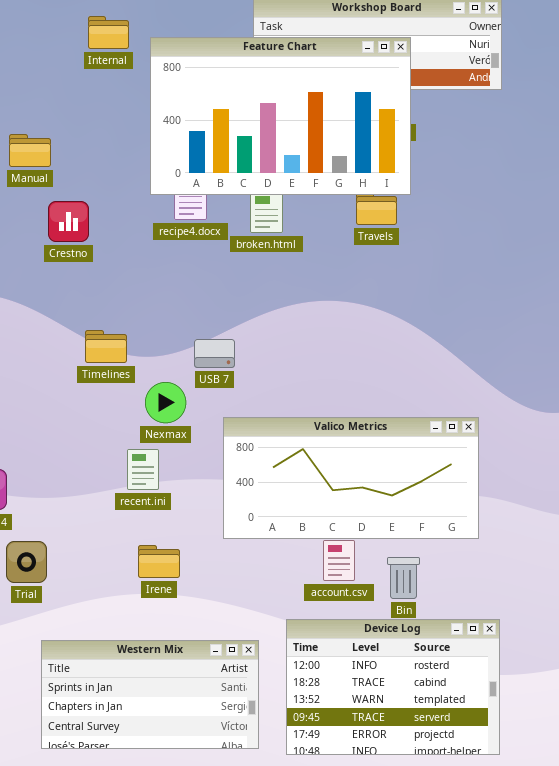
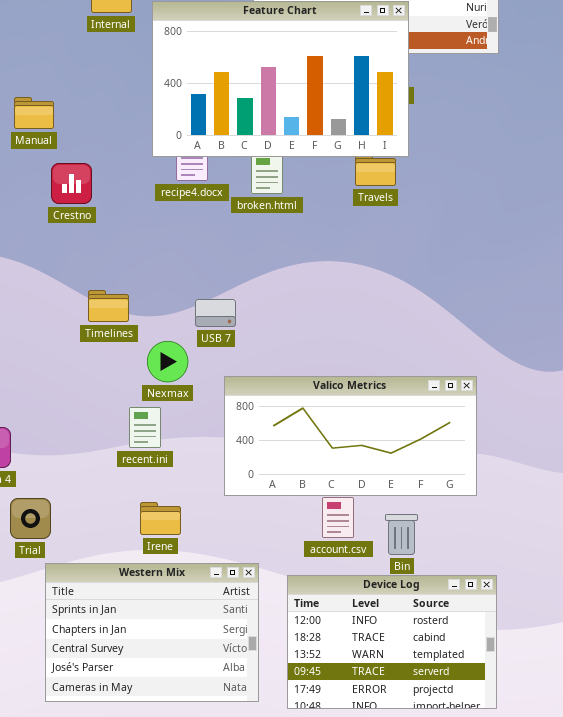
Western Mix: [41,640,259,749] -> [45,563,259,702], resized

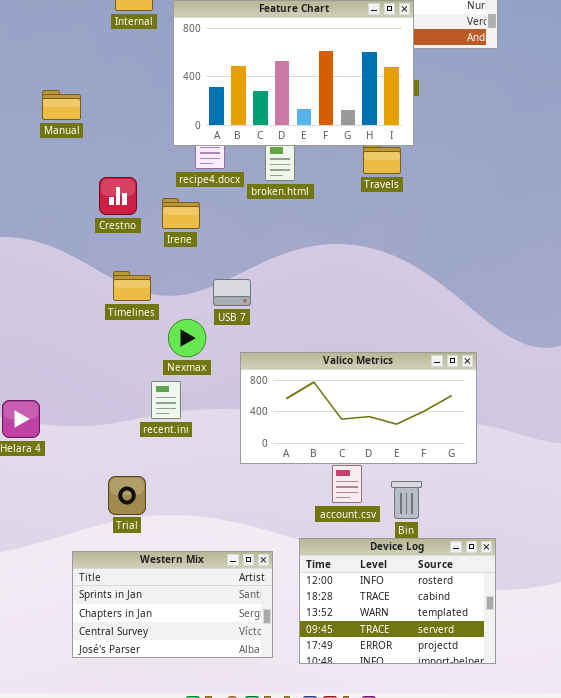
Crestno: [51,163,92,204] -> [99,177,137,215], moved
Trial: [10,498,51,539] -> [108,476,146,515], moved
Irene: [140,502,181,535] -> [162,198,200,229], moved
Western Mix: [45,563,259,702] -> [72,551,273,658], resized

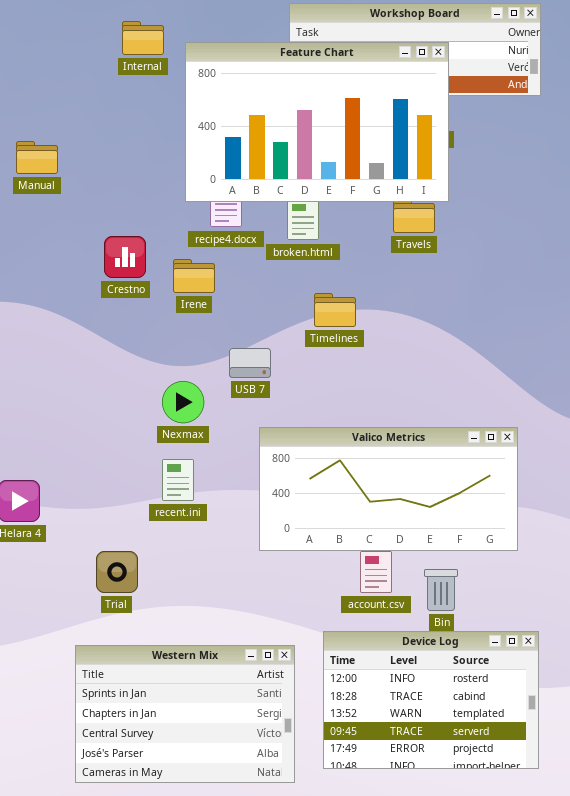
Manual: [42,90,81,120] -> [16,141,58,174], moved
Timelines: [113,271,151,301] -> [314,293,356,327], moved
Nexmax: [168,319,206,357] -> [162,381,204,423], moved
Trial: [108,476,146,515] -> [96,551,138,593], moved
Western Mix: [72,551,273,658] -> [75,645,295,783], resized

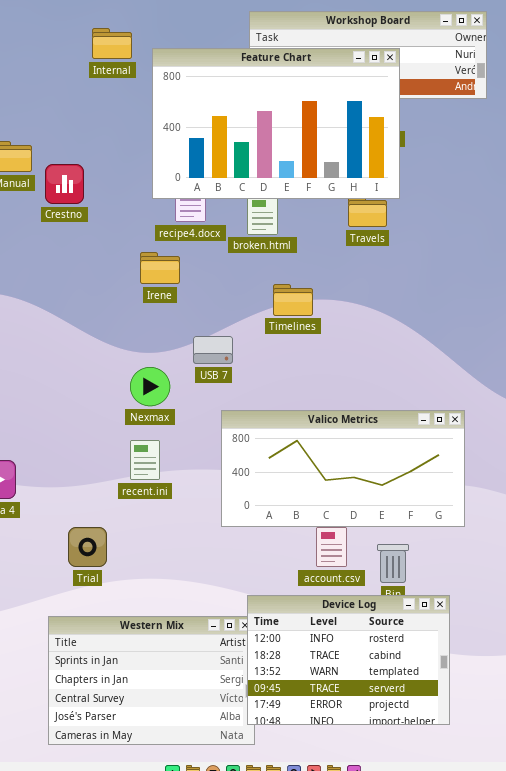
Crestno: [104,236,146,278] -> [45,164,84,204], moved
Device Log: [323,631,539,769] -> [247,595,450,725], moved

